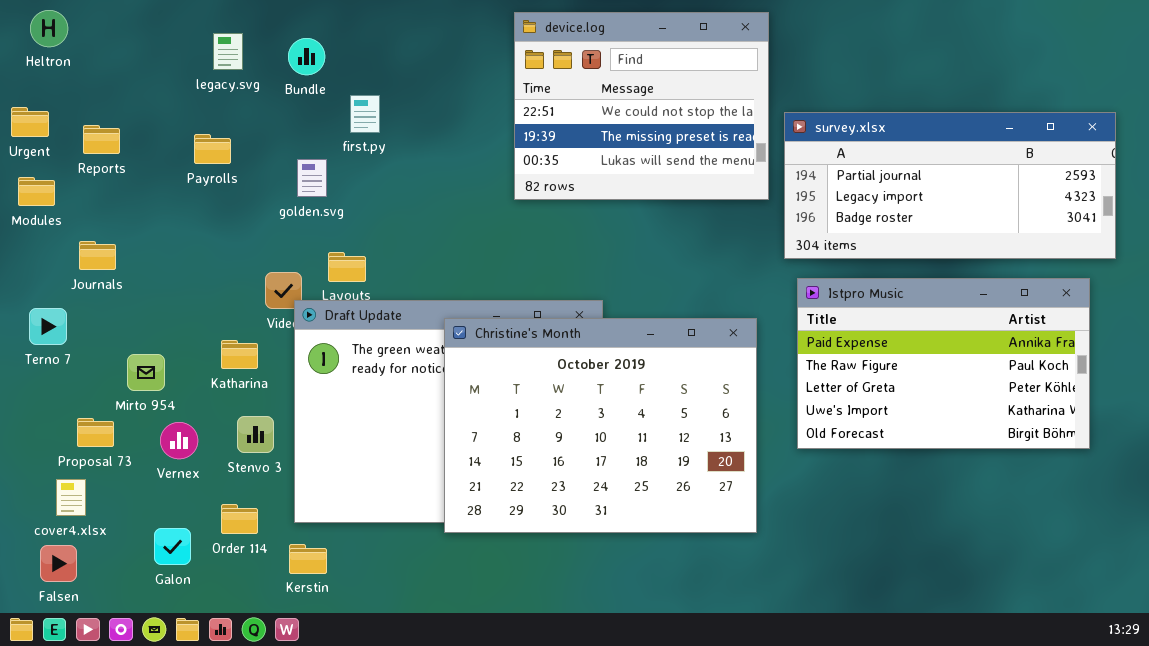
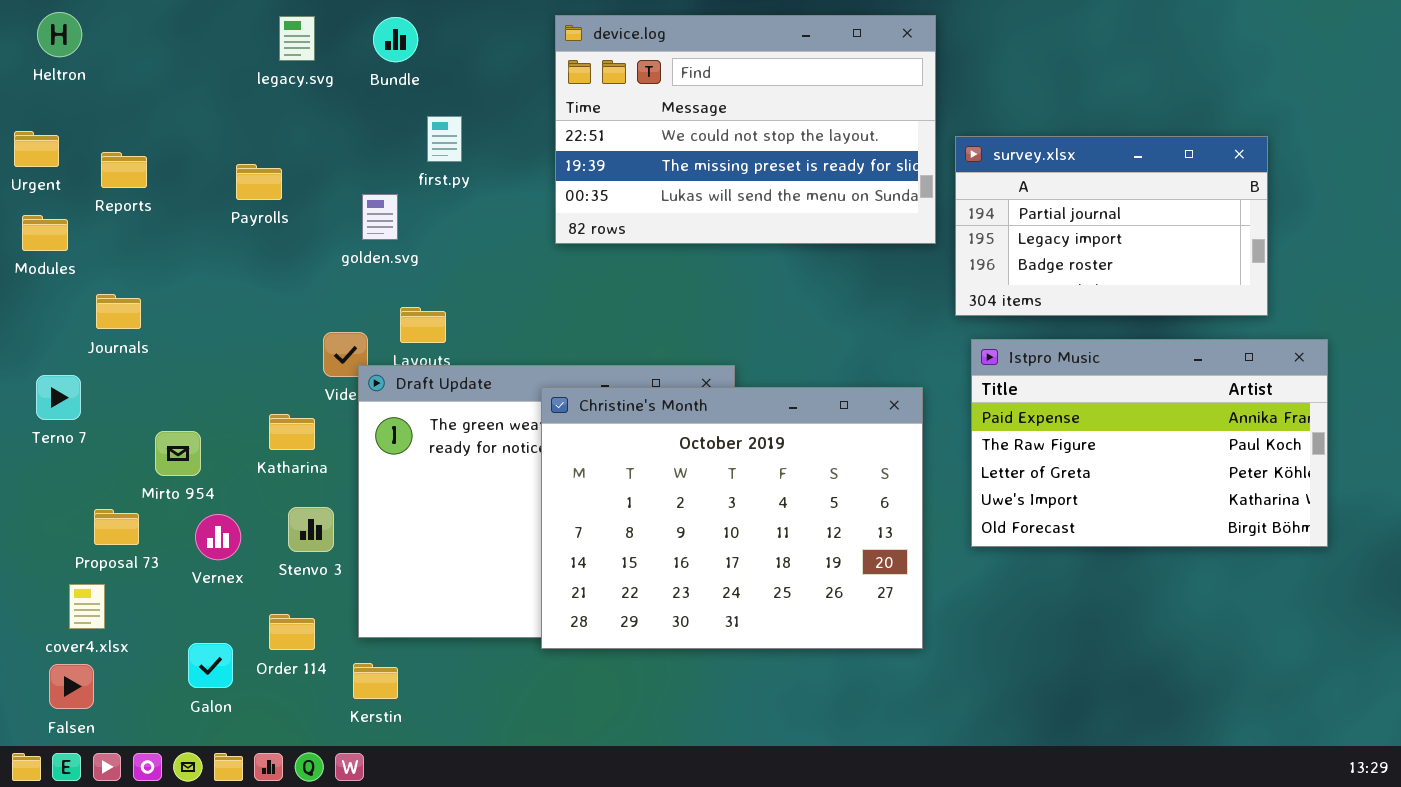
device.log: [514,12,769,200] -> [555,15,936,244], resized
legacy.svg: [213,33,243,70] -> [279,16,315,61], moved
Bundle: [288,38,325,75] -> [373,17,418,62], moved
survey.xlsx: [784,112,1116,259] -> [955,136,1268,316], resized

